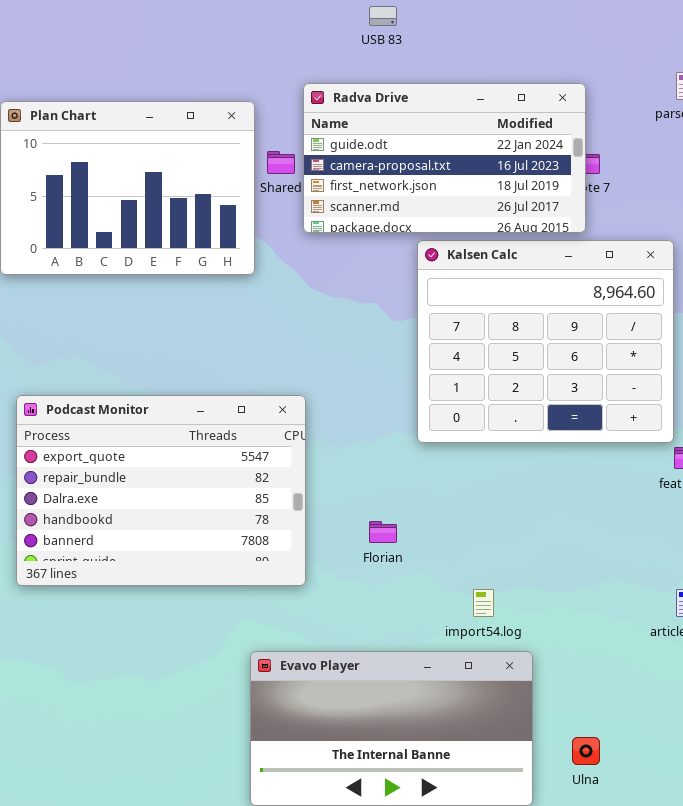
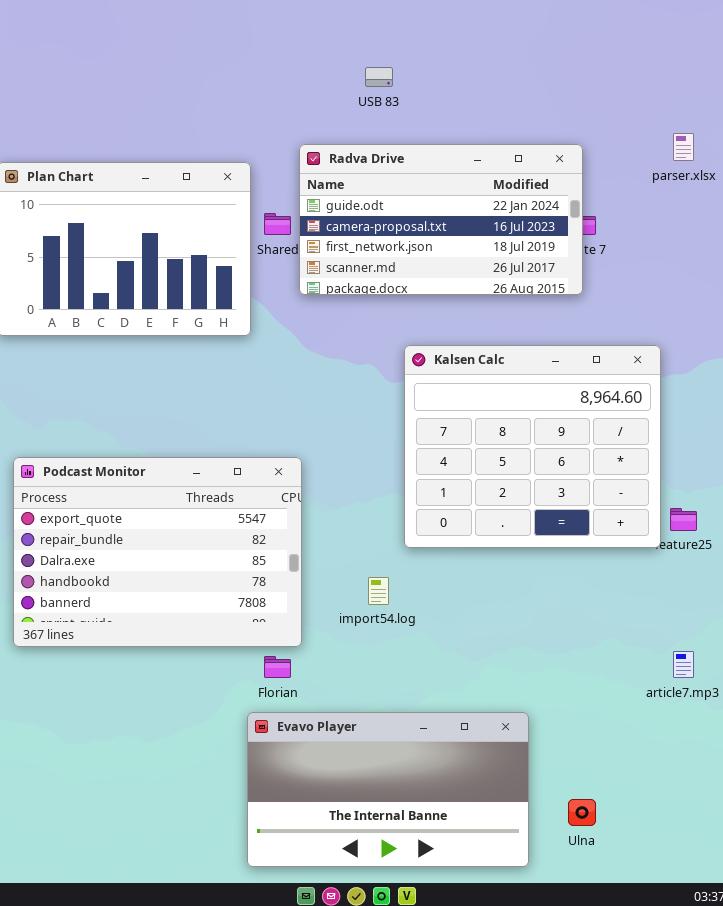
Kalsen Calc: [417,240,674,443] -> [404,345,661,548], moved
Florian: [369,521,397,543] -> [264,656,291,678], moved
import54.log: [473,589,494,617] -> [368,577,389,605], moved

